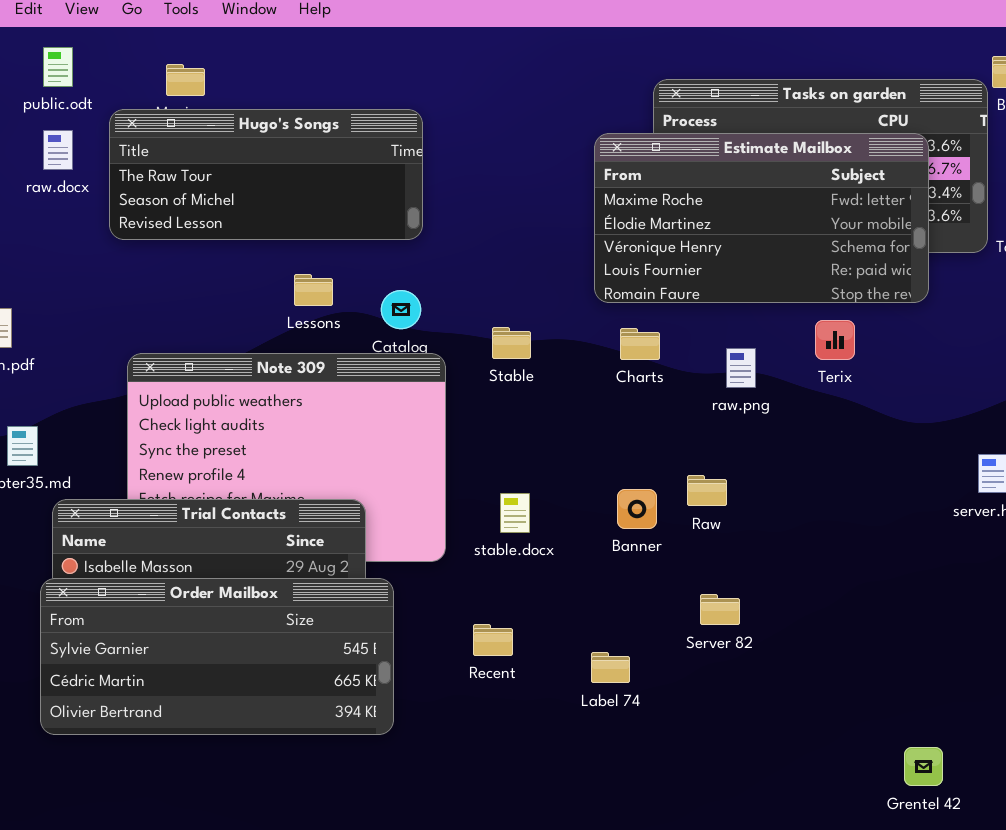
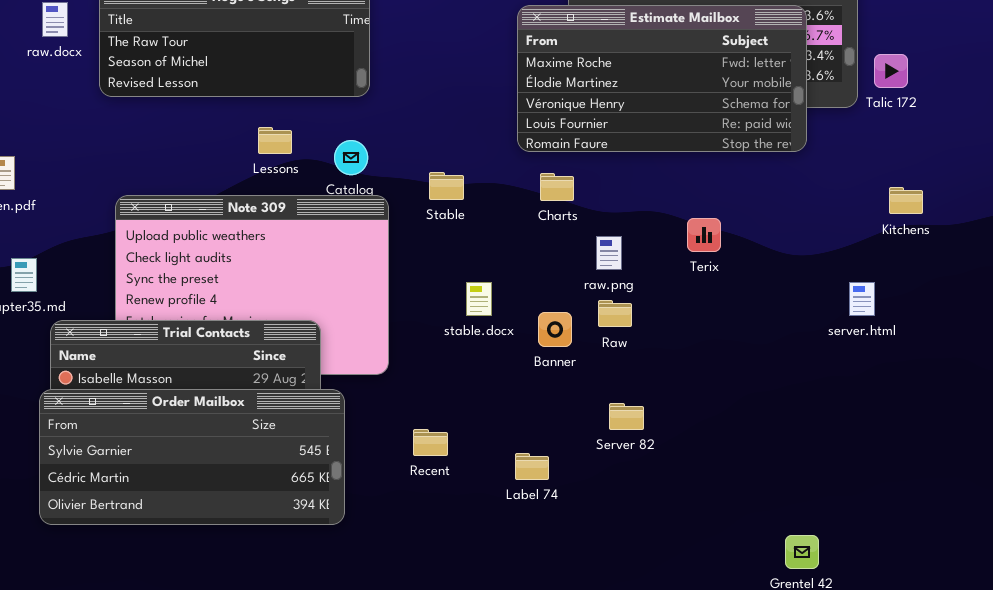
Terix: [815,320,855,360] -> [687,218,721,252], moved
raw.png: [726,348,756,388] -> [596,236,622,270], moved
stable.docx: [500,493,530,533] -> [466,282,492,316], moved

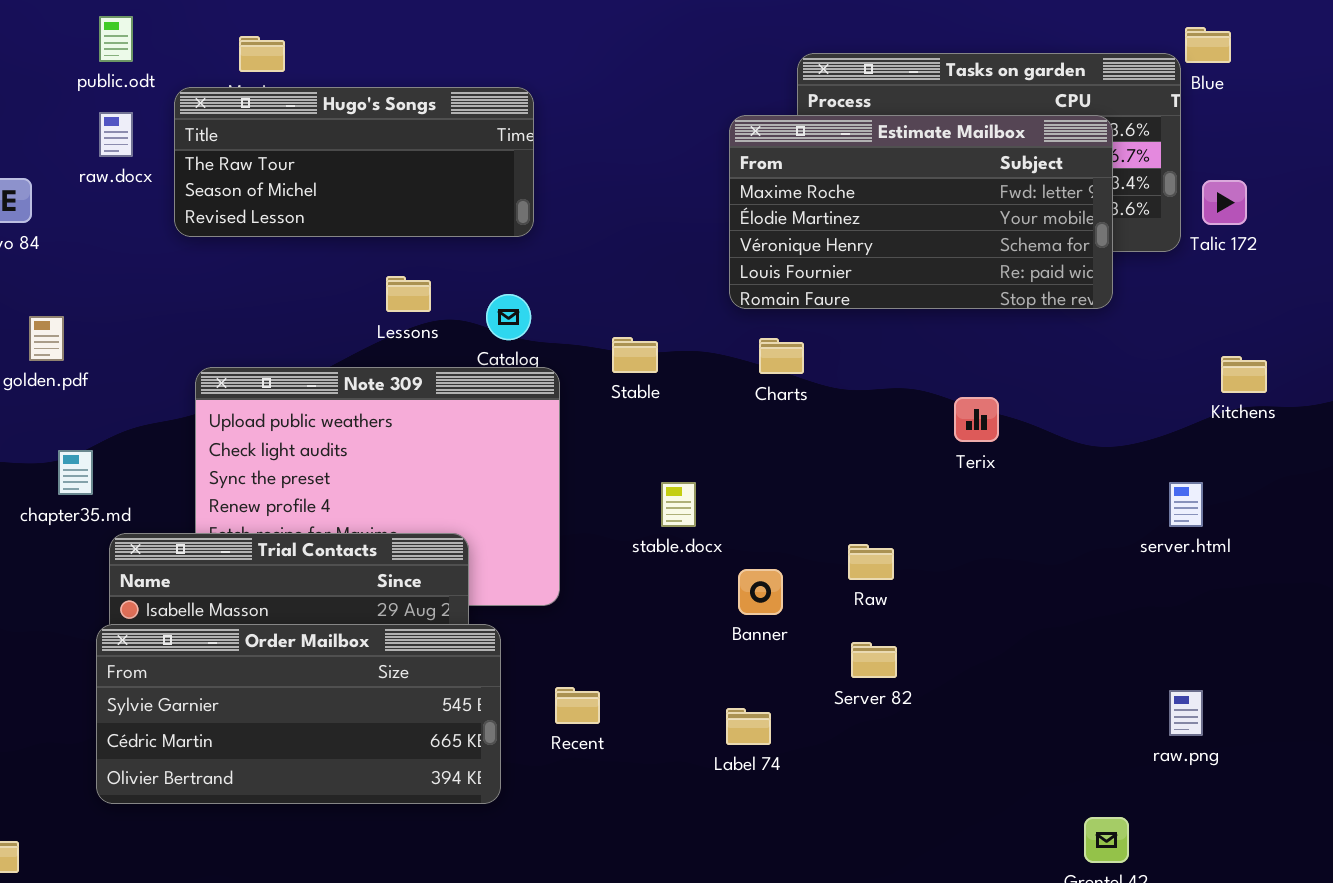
raw.png: [596,236,622,270] -> [1169,690,1203,736], moved
Raw: [598,300,632,327] -> [848,544,894,580], moved
Banner: [538,312,572,347] -> [738,569,783,615], moved
Recent: [413,429,448,456] -> [555,687,600,724], moved

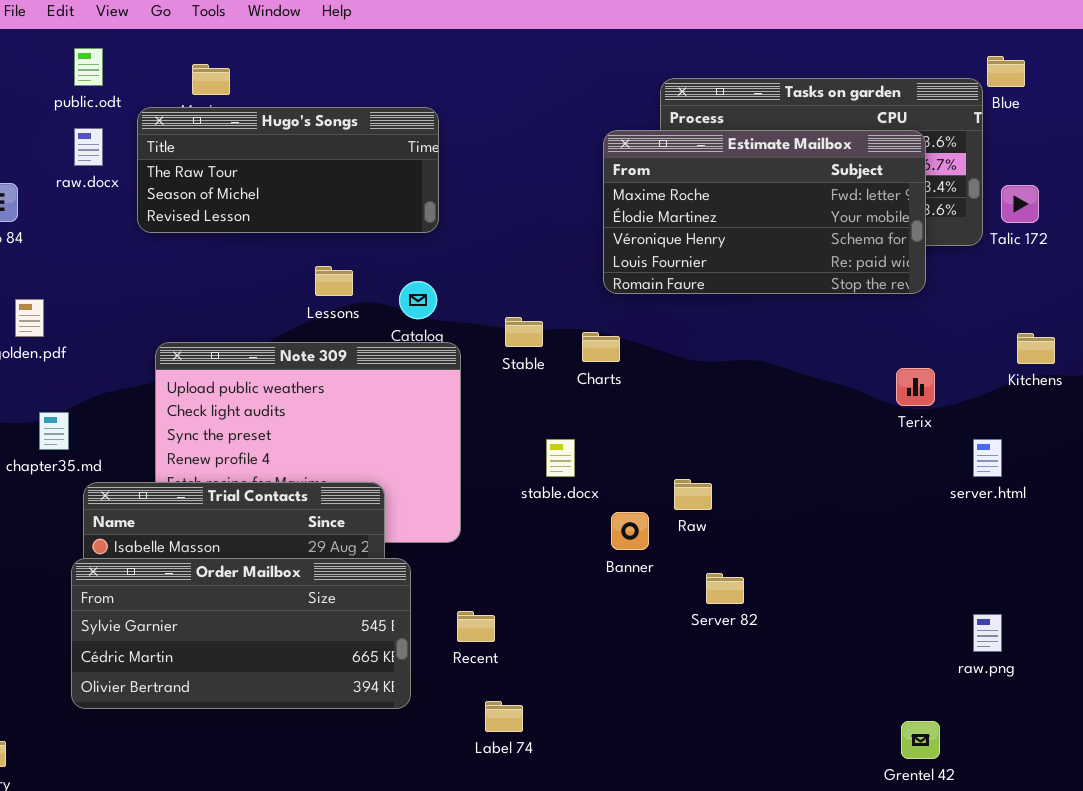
Charts: [759,338,804,374] -> [582,332,620,362], moved
Terix: [954,397,999,442] -> [896,368,935,406], moved
Raw: [848,544,894,580] -> [674,479,712,510], moved
Label 74: [726,708,771,745] -> [485,701,523,732], moved

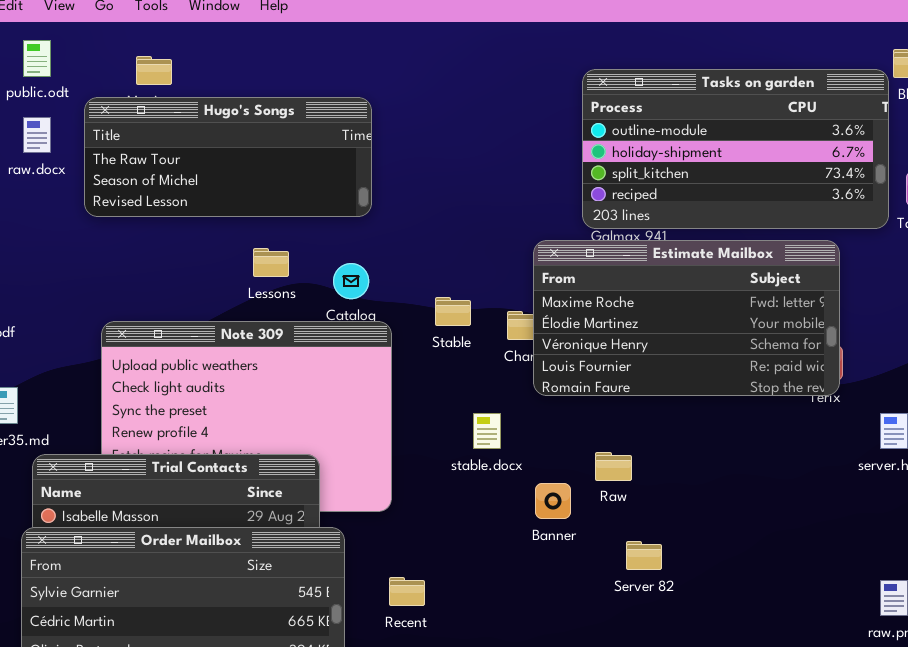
Estimate Mailbox: [603,130,926,294] -> [533,240,840,396], moved

